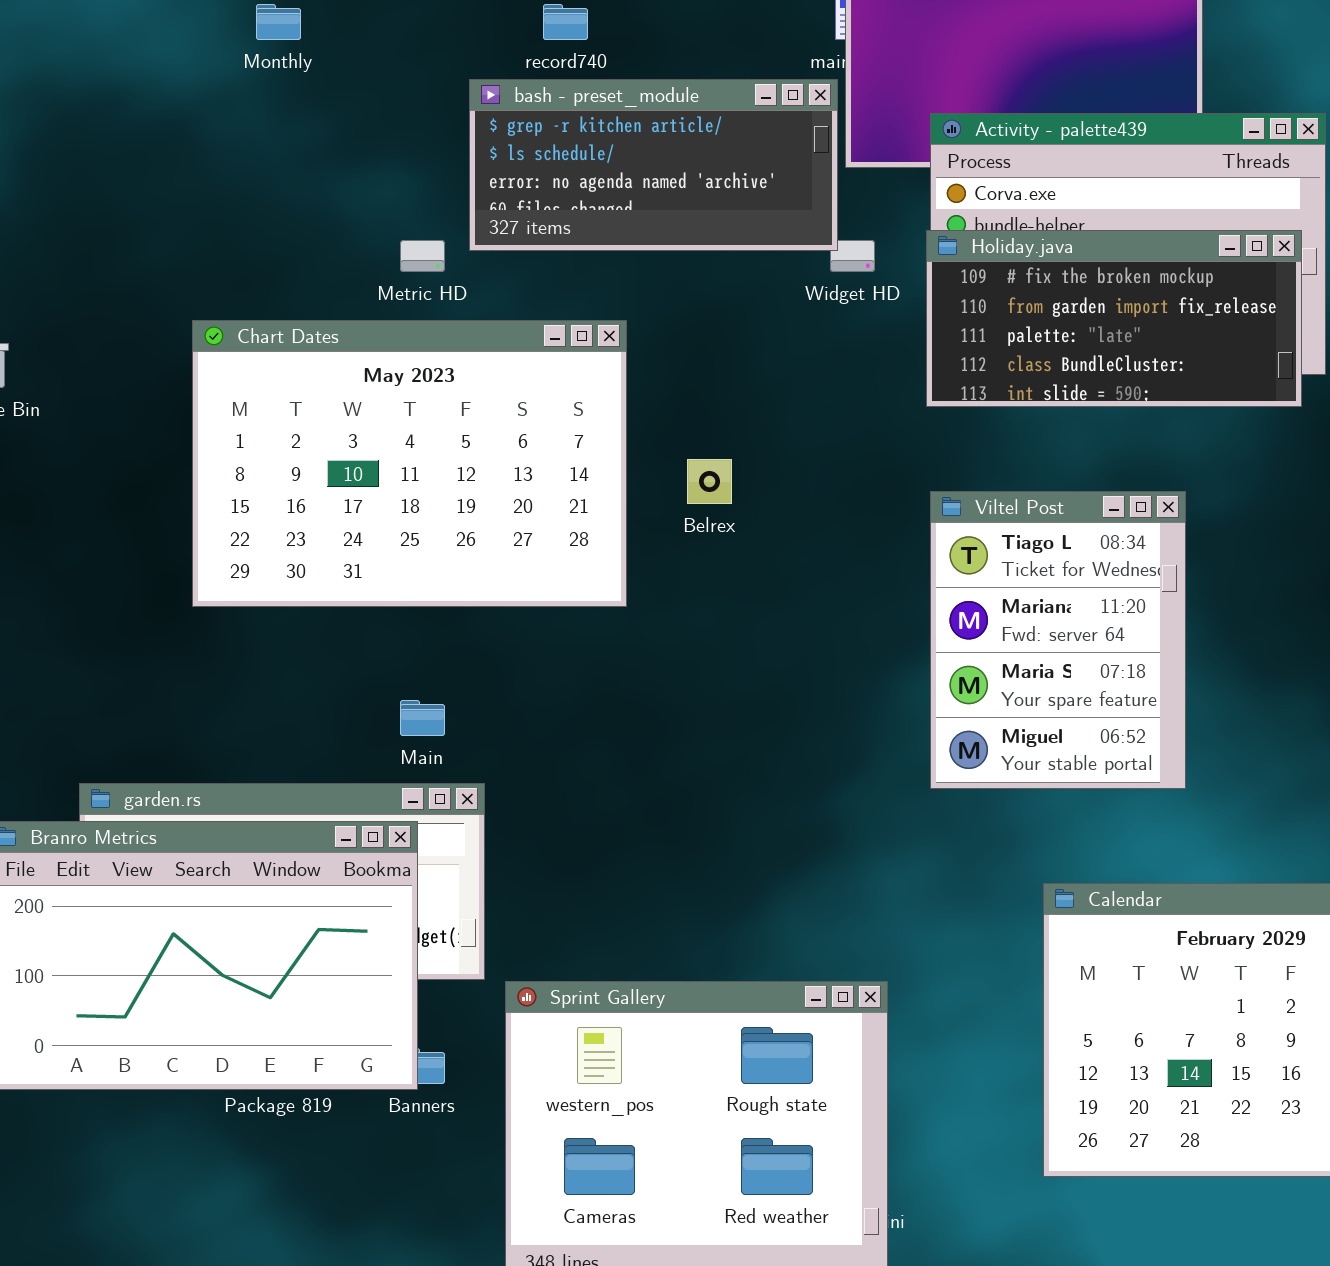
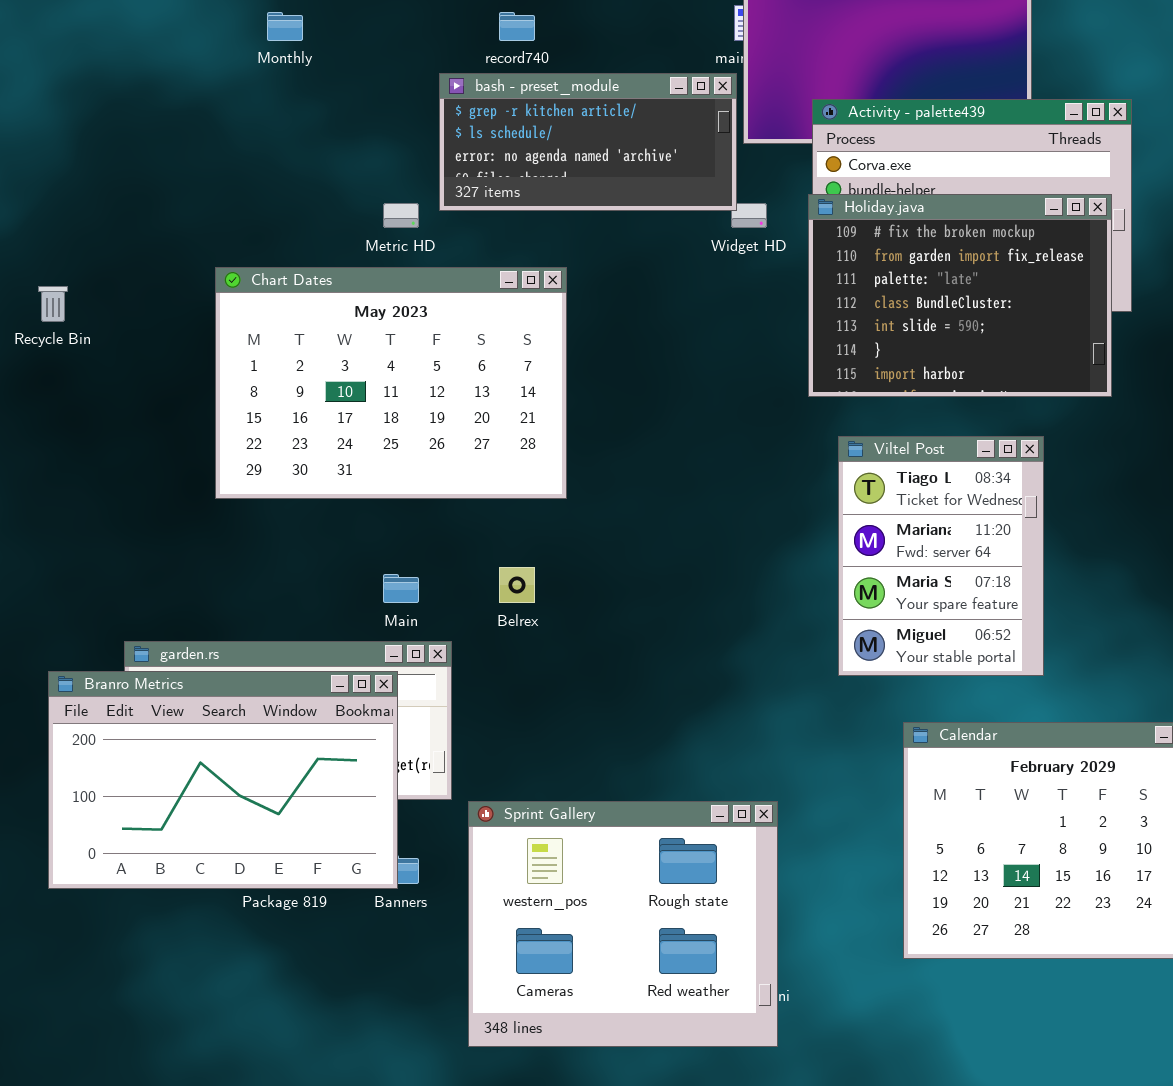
Holiday.java: [926,230,1302,407] -> [808,194,1112,397], resized
Belrex: [687,459,732,504] -> [499,567,535,603], moved
Viltel Post: [930,491,1186,789] -> [838,436,1044,676], moved

